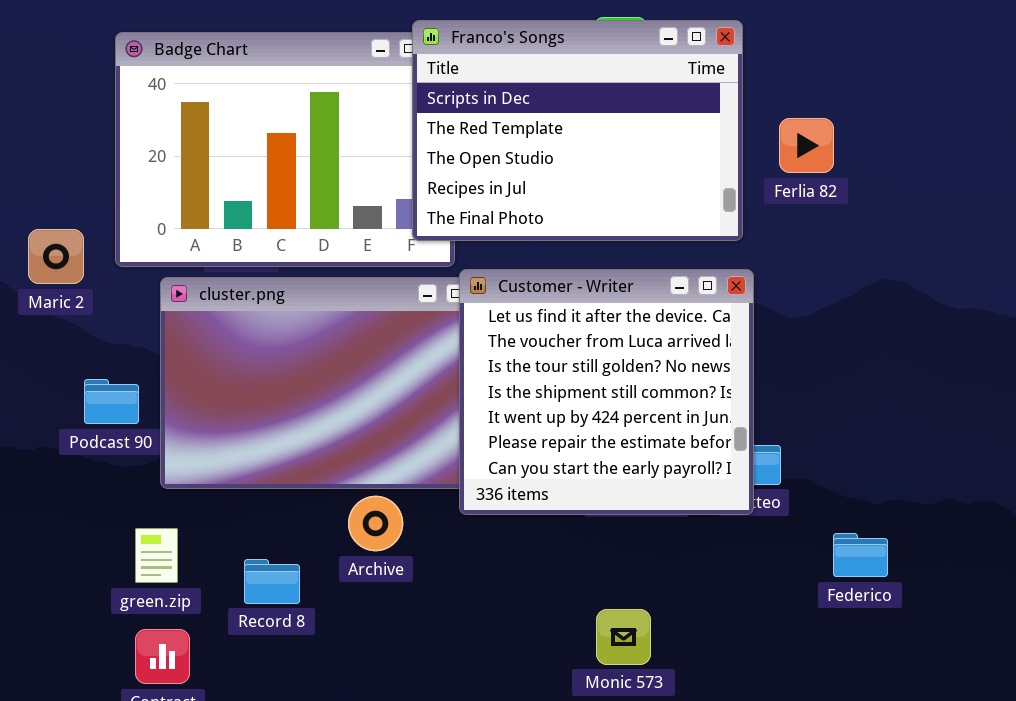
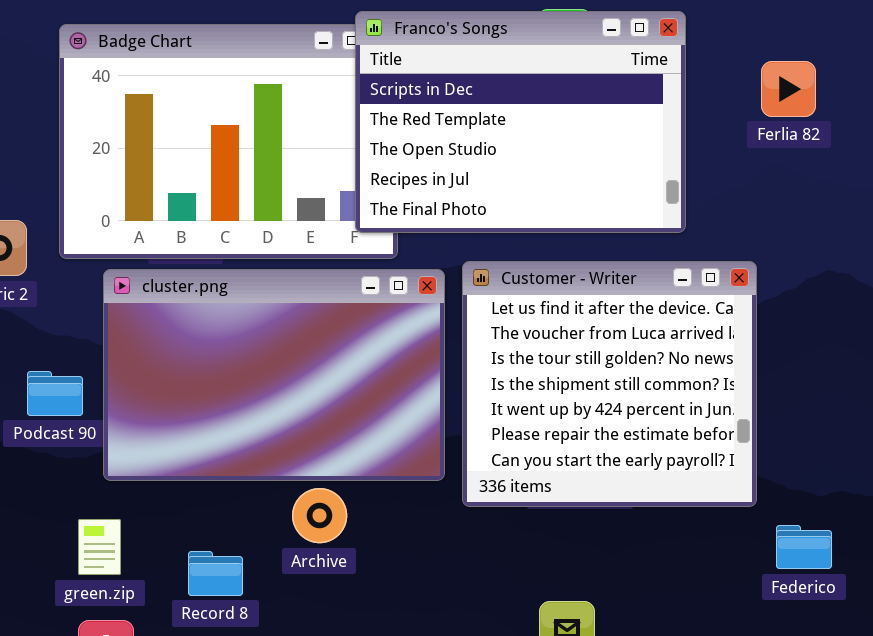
Ferlia 82: [779,118,834,173] -> [761,61,816,117], moved
Customer - Writer: [459,269,754,515] -> [462,261,757,507], moved

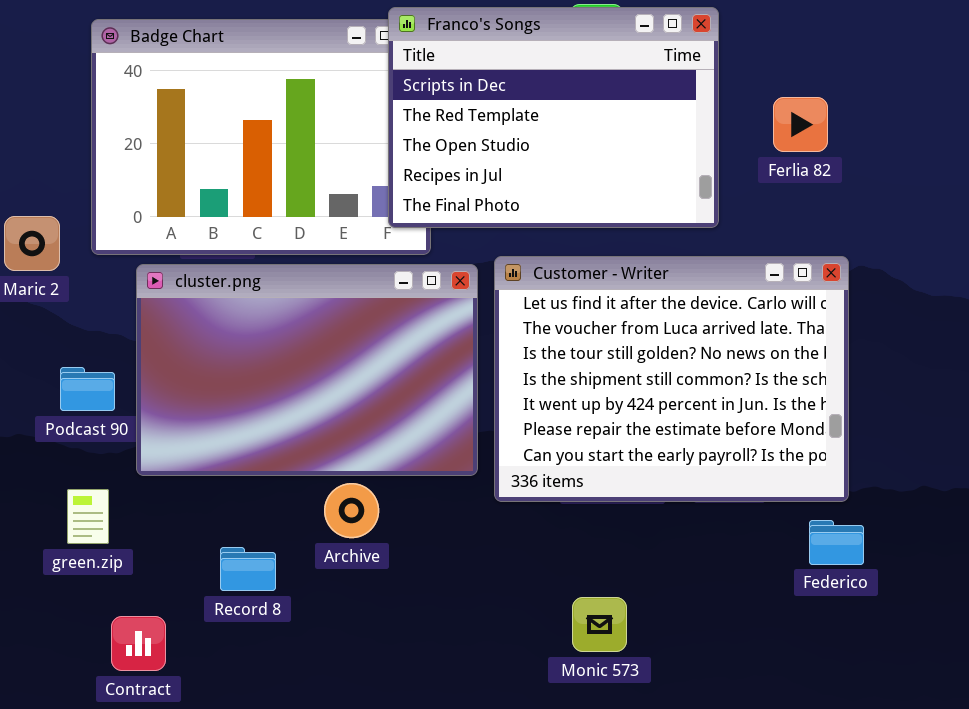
Ferlia 82: [761,61,816,117] -> [773,97,828,152], moved
Customer - Writer: [462,261,757,507] -> [494,256,849,502], resized
green.zip: [78,519,121,575] -> [67,489,109,544], moved

